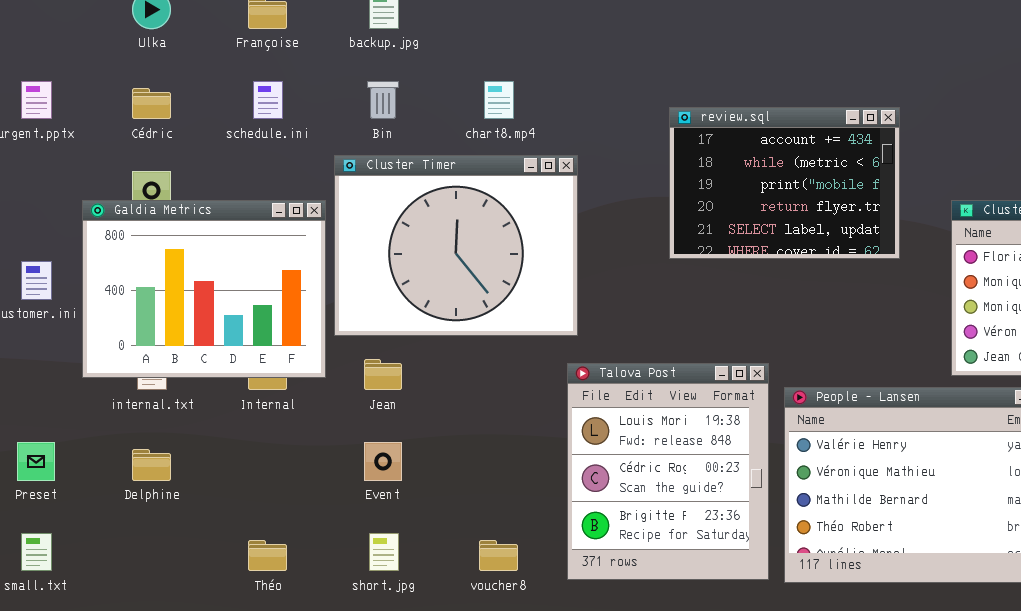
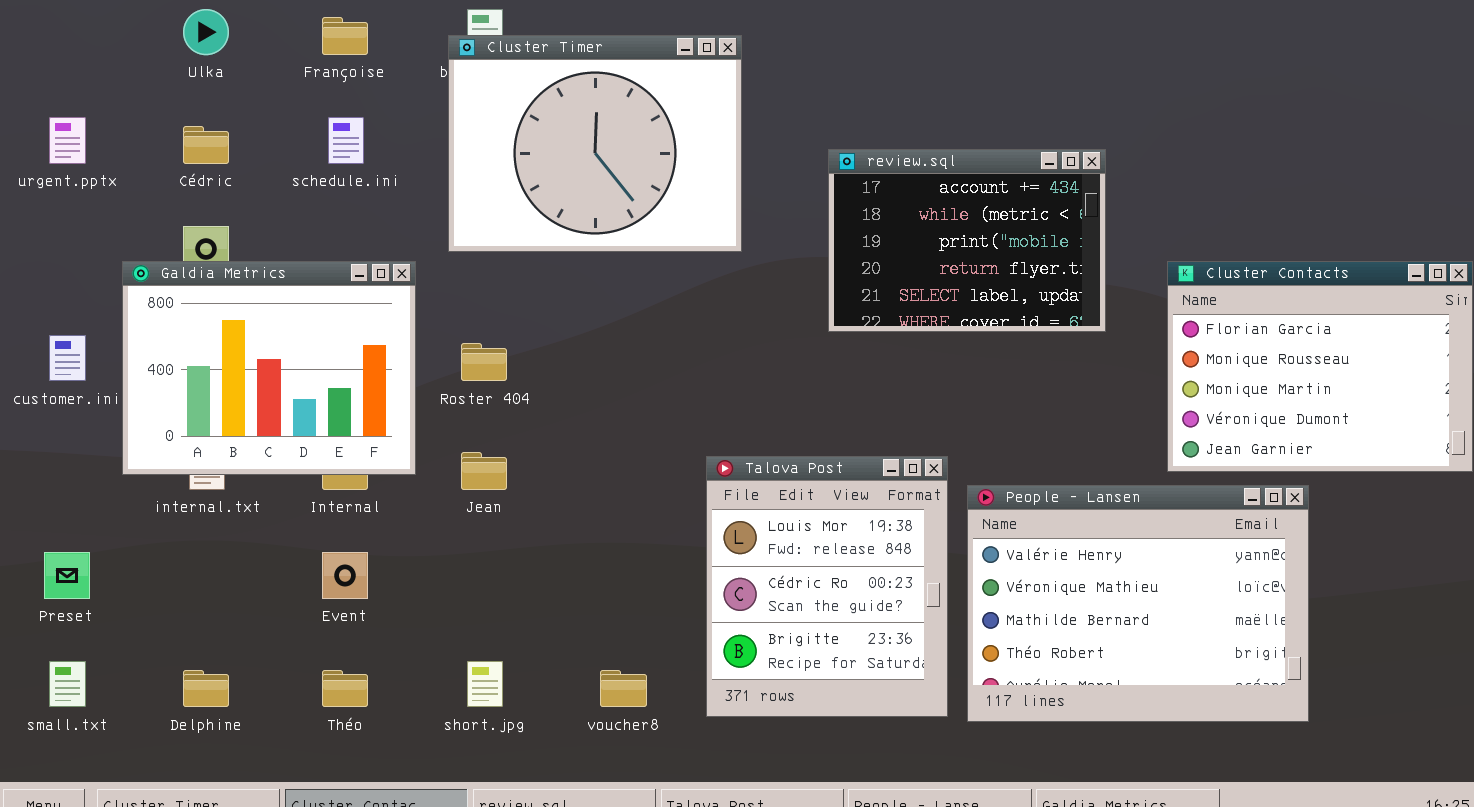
Cluster Timer: [334,155,578,336] -> [448,35,742,252], moved
Event: [364,442,402,481] -> [322,552,368,599], moved
Delphine: [132,449,171,481] -> [183,670,229,707], moved

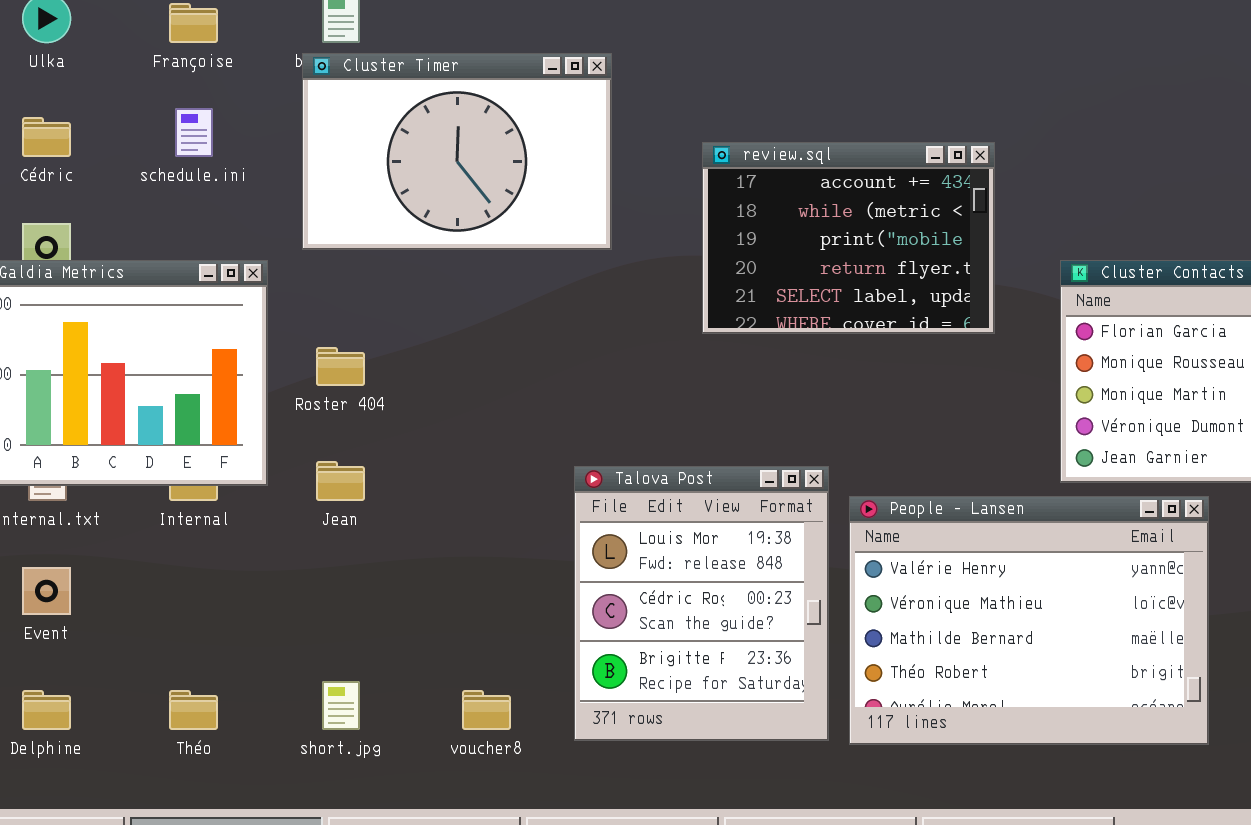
Cluster Timer: [448,35,742,252] -> [302,53,612,250], resized
Event: [322,552,368,599] -> [22,567,71,615], moved

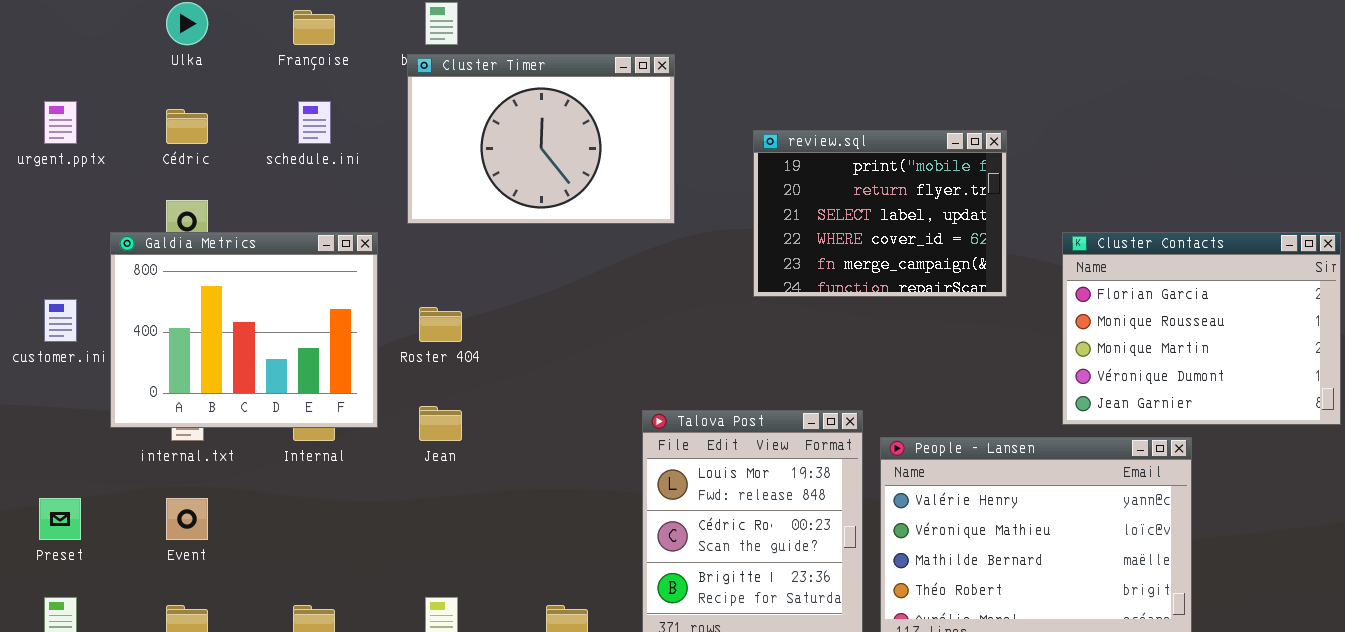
review.sql: [702,142,995,334] -> [753,130,1007,297], scrolled down 2 rows

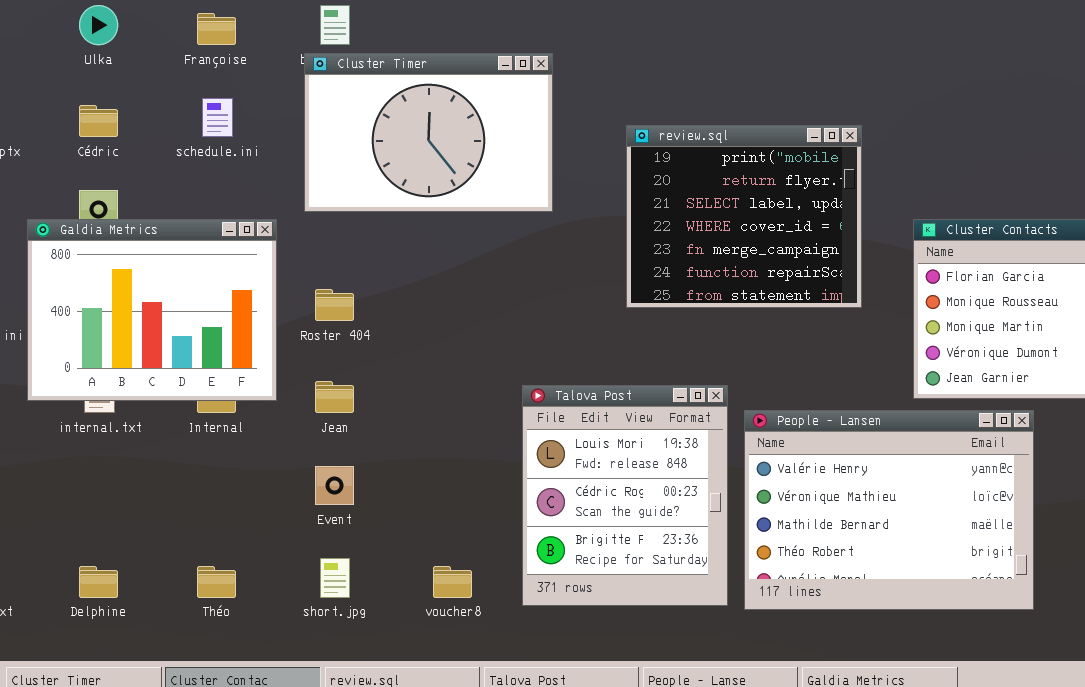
review.sql: [753,130,1007,297] -> [626,125,862,308], resized
Event: [166,498,208,540] -> [315,466,354,505], moved

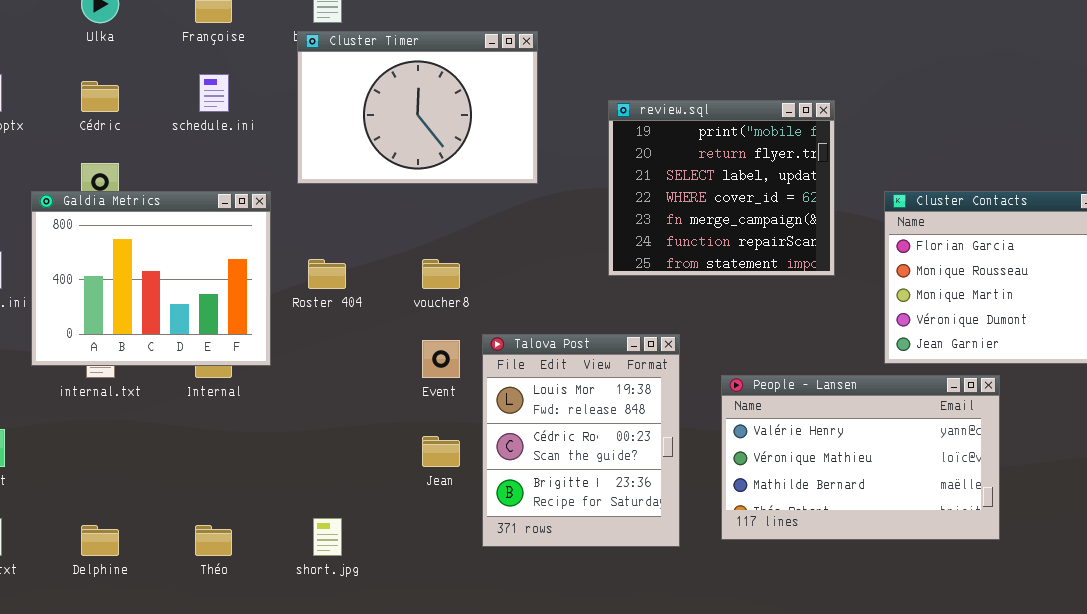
Jean: [315,381,354,413] -> [422,436,460,467], moved
Talova Post: [522,385,728,606] -> [482,334,680,547], moved
People - Lansen: [744,410,1034,610] -> [721,375,1000,540], resized
Event: [315,466,354,505] -> [422,340,460,378], moved
voucher8: [433,566,472,598] -> [422,259,460,289], moved

